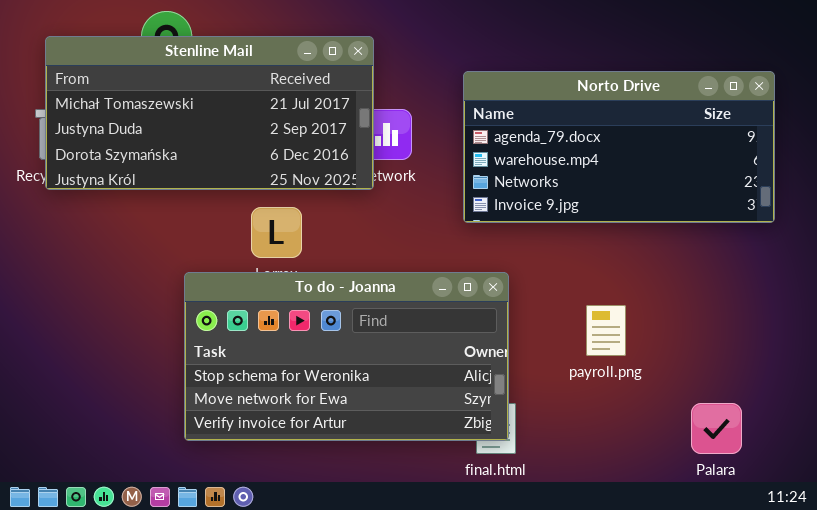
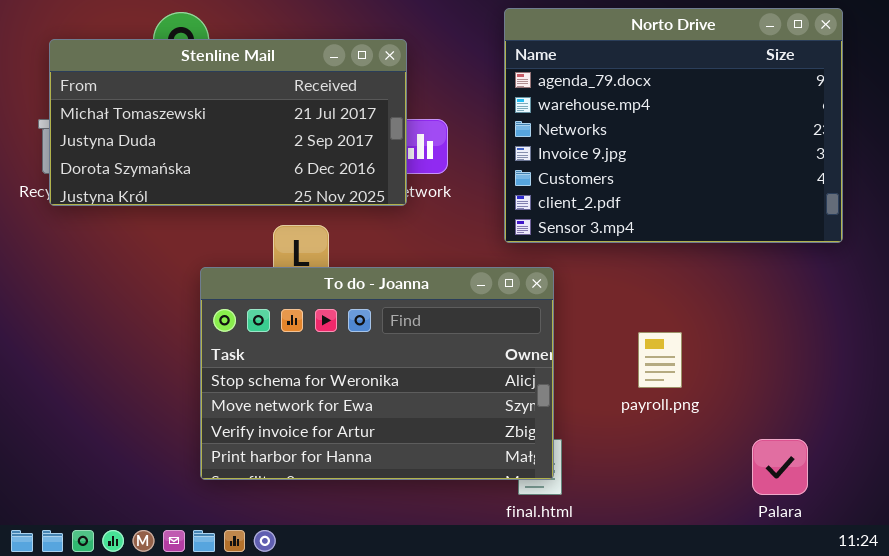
Norto Drive: [463,71,775,223] -> [504,8,843,243], resized
To do - Joanna: [184,272,509,441] -> [200,267,554,480], resized

